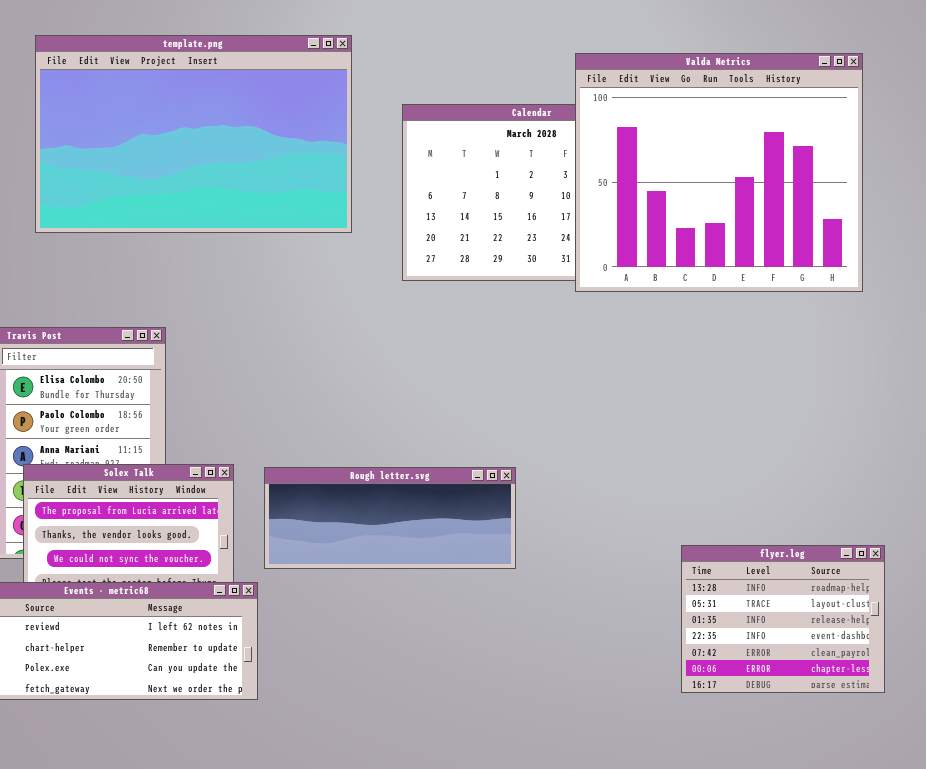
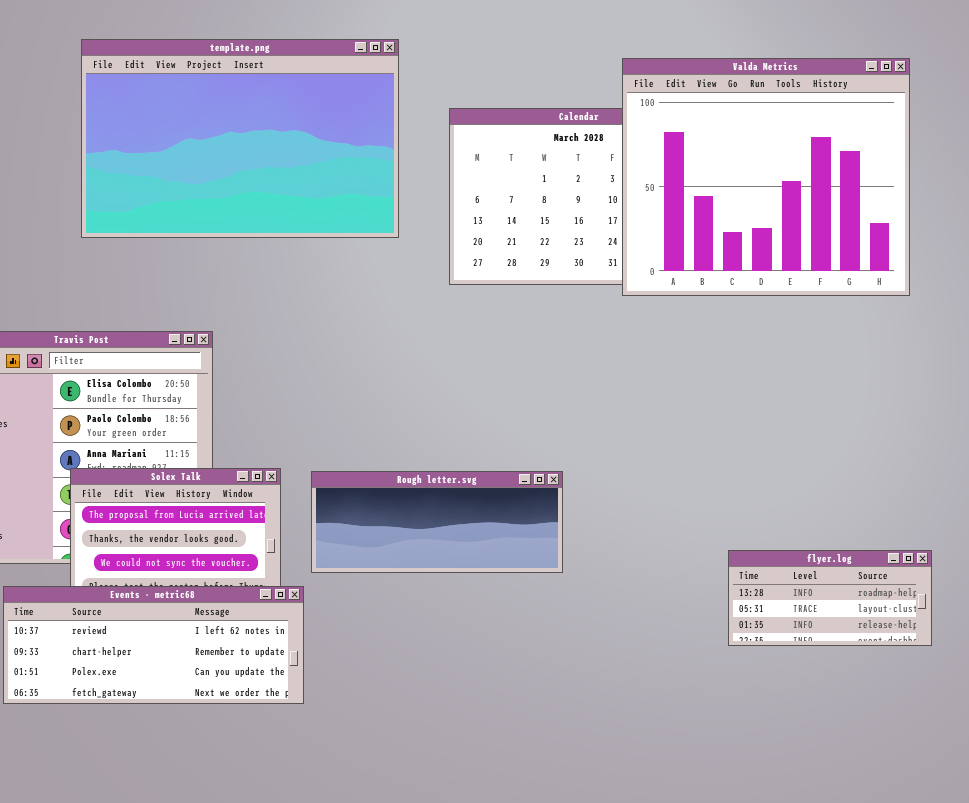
flyer.log: [681,545,885,693] -> [728,550,932,646], resized

